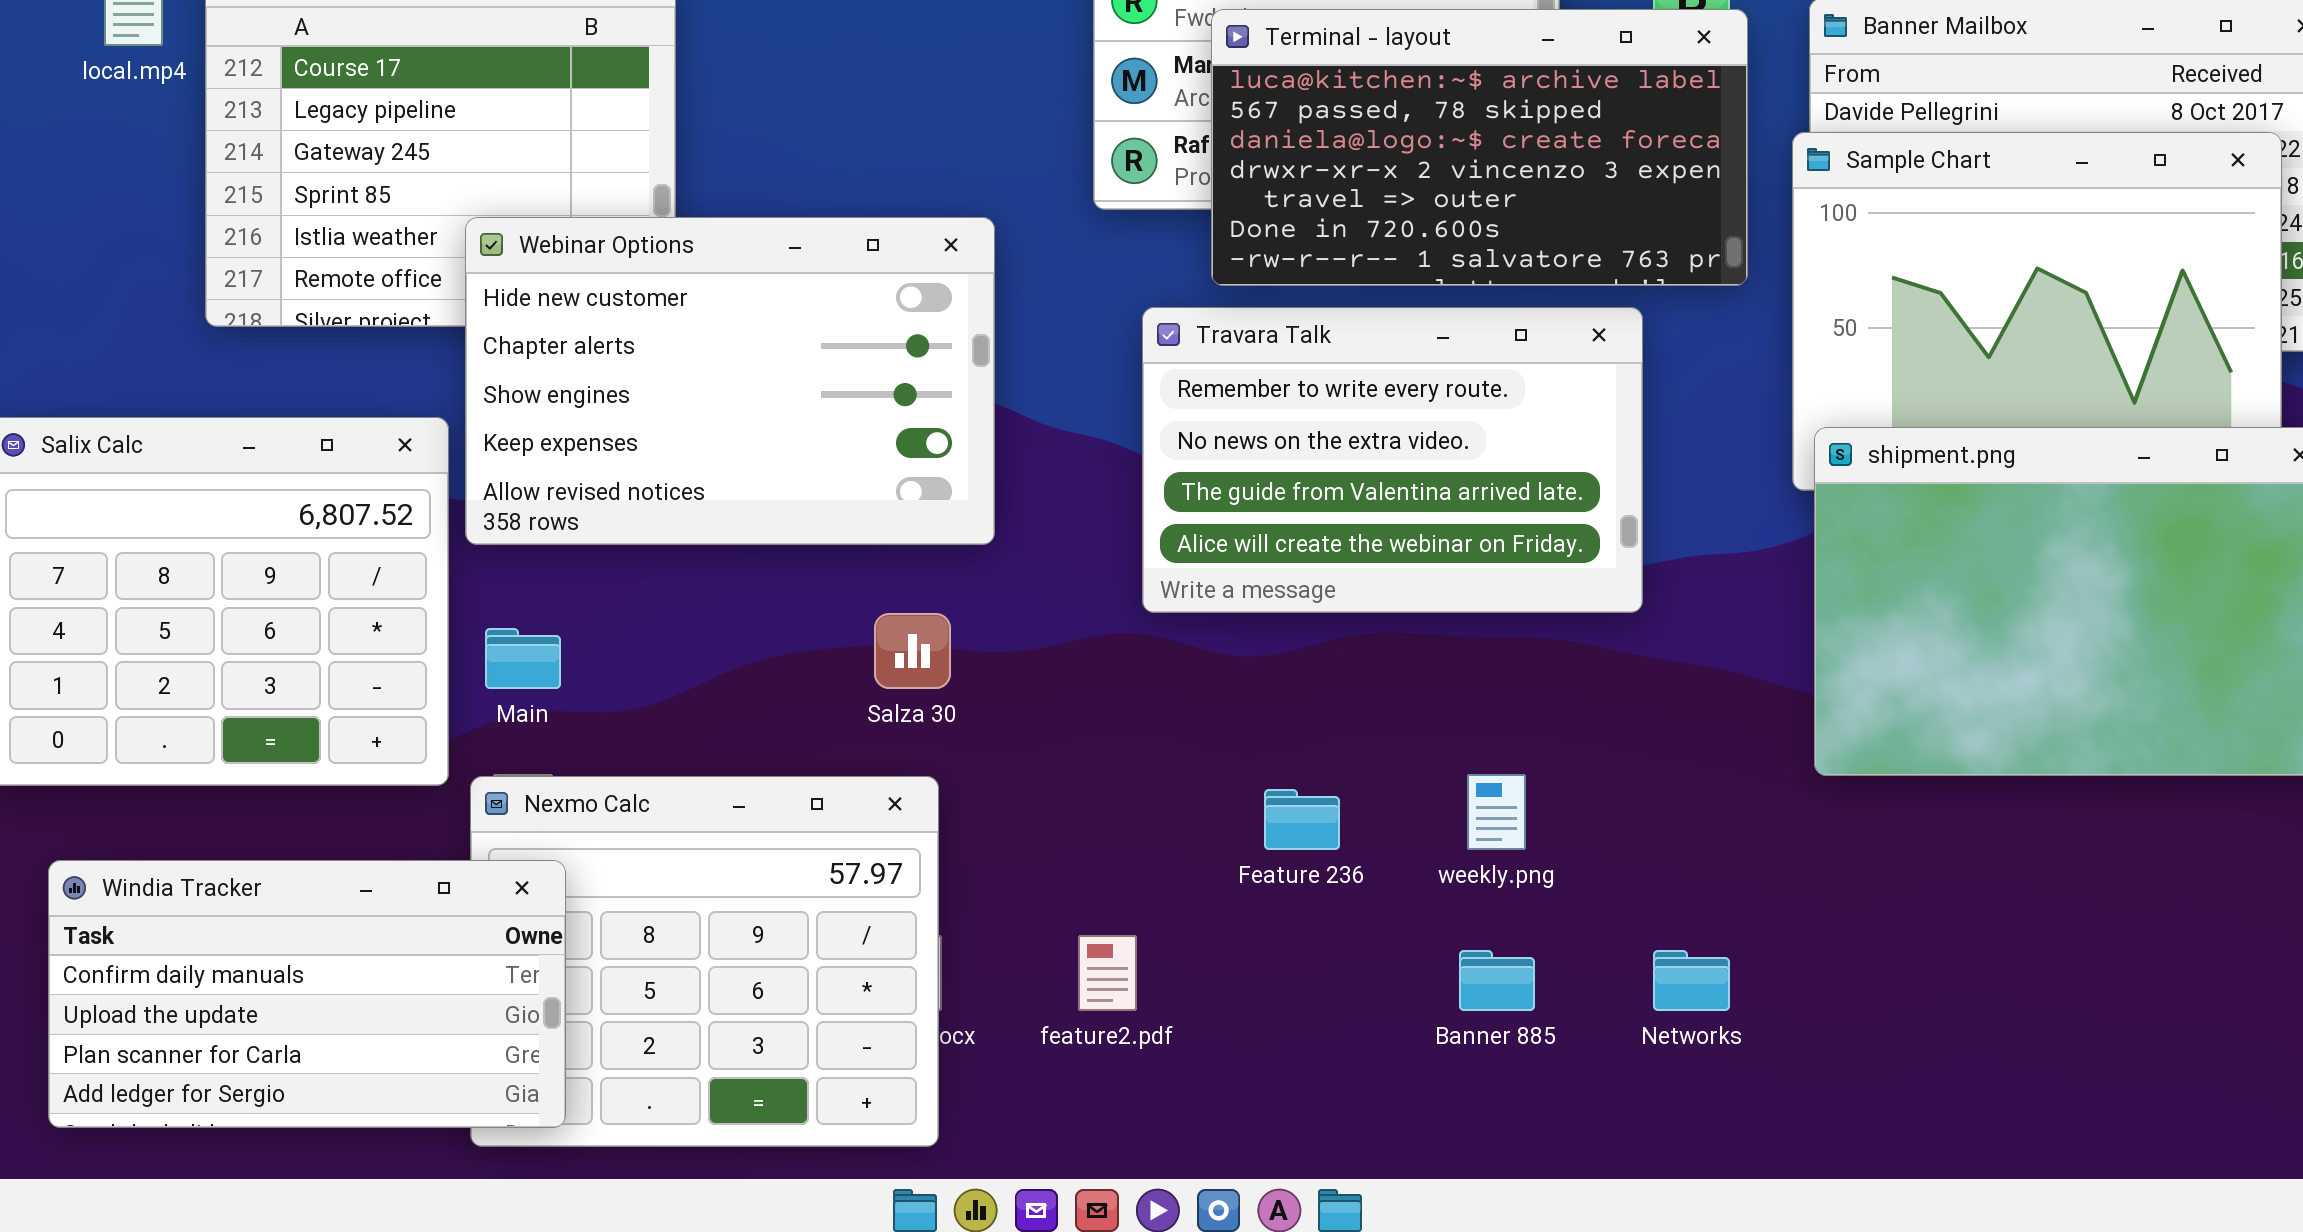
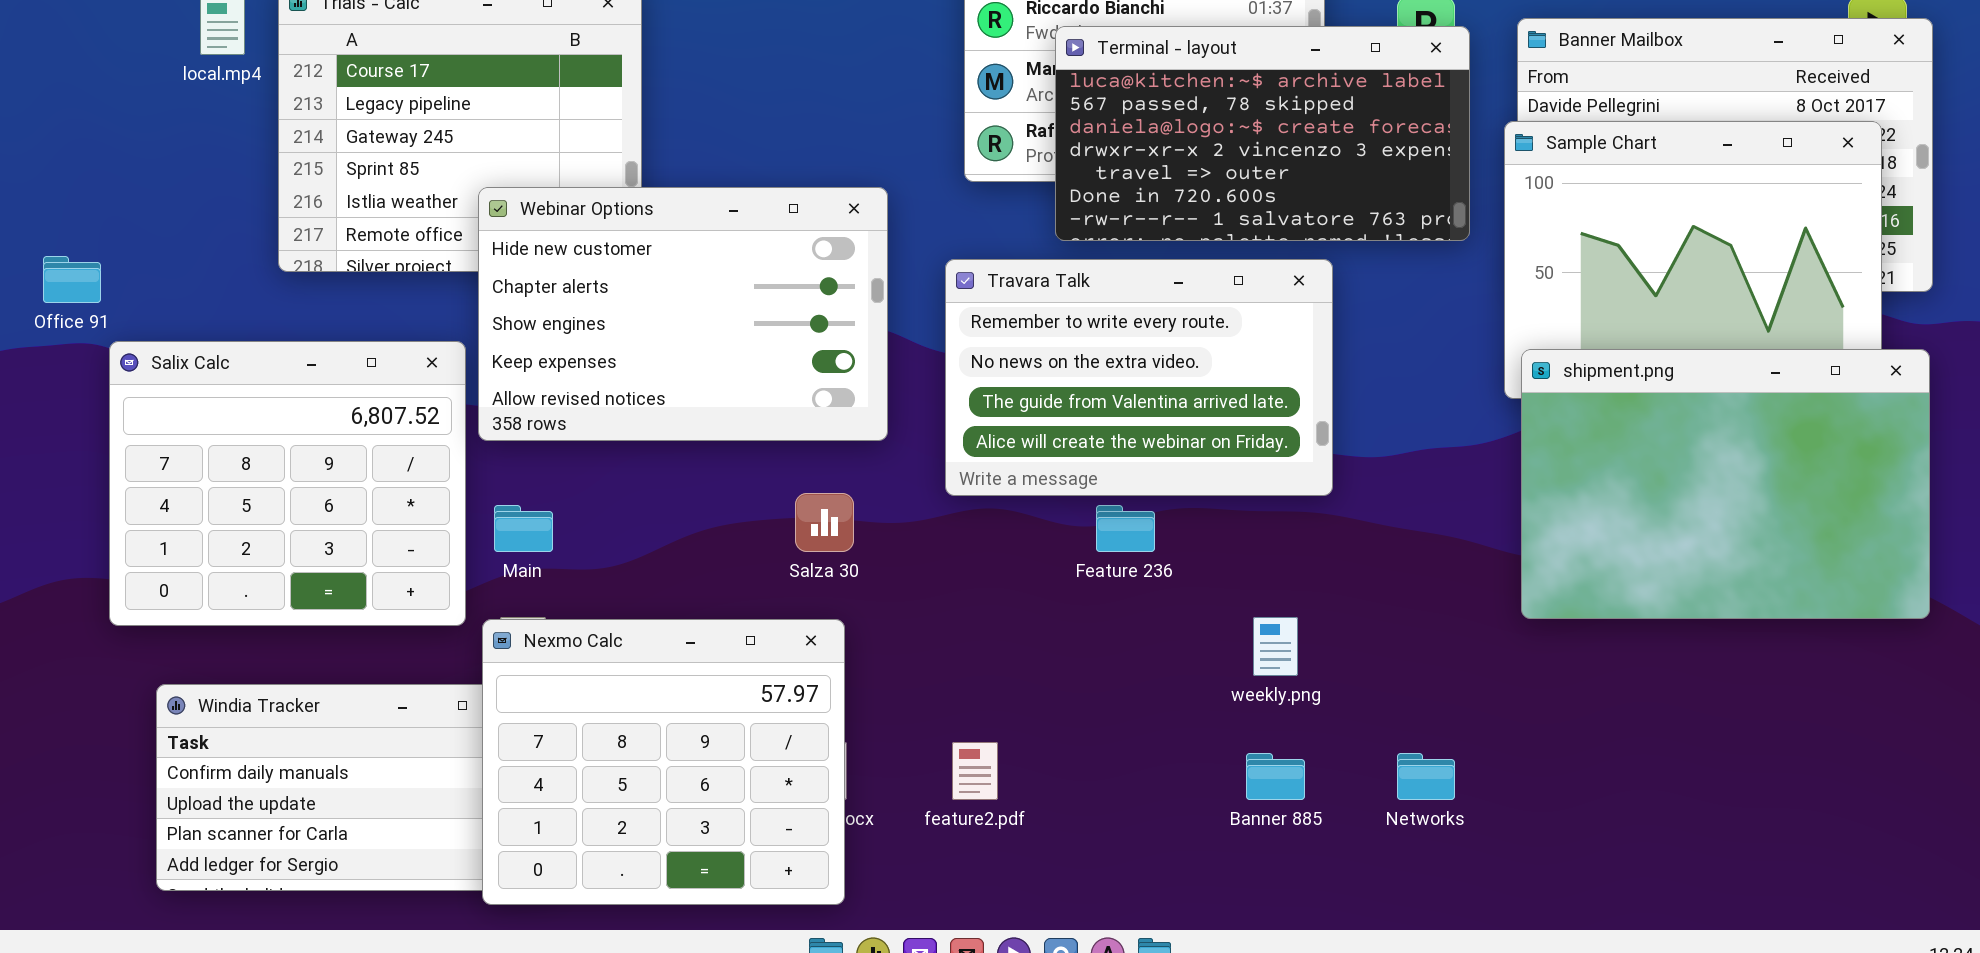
Travara Talk: [1142,307,1643,613] -> [945,259,1333,496], moved
Nexmo Calc: [470,776,939,1147] -> [482,619,845,905], raised
Feature 236: [1264,789,1340,850] -> [1096,505,1155,552], moved

